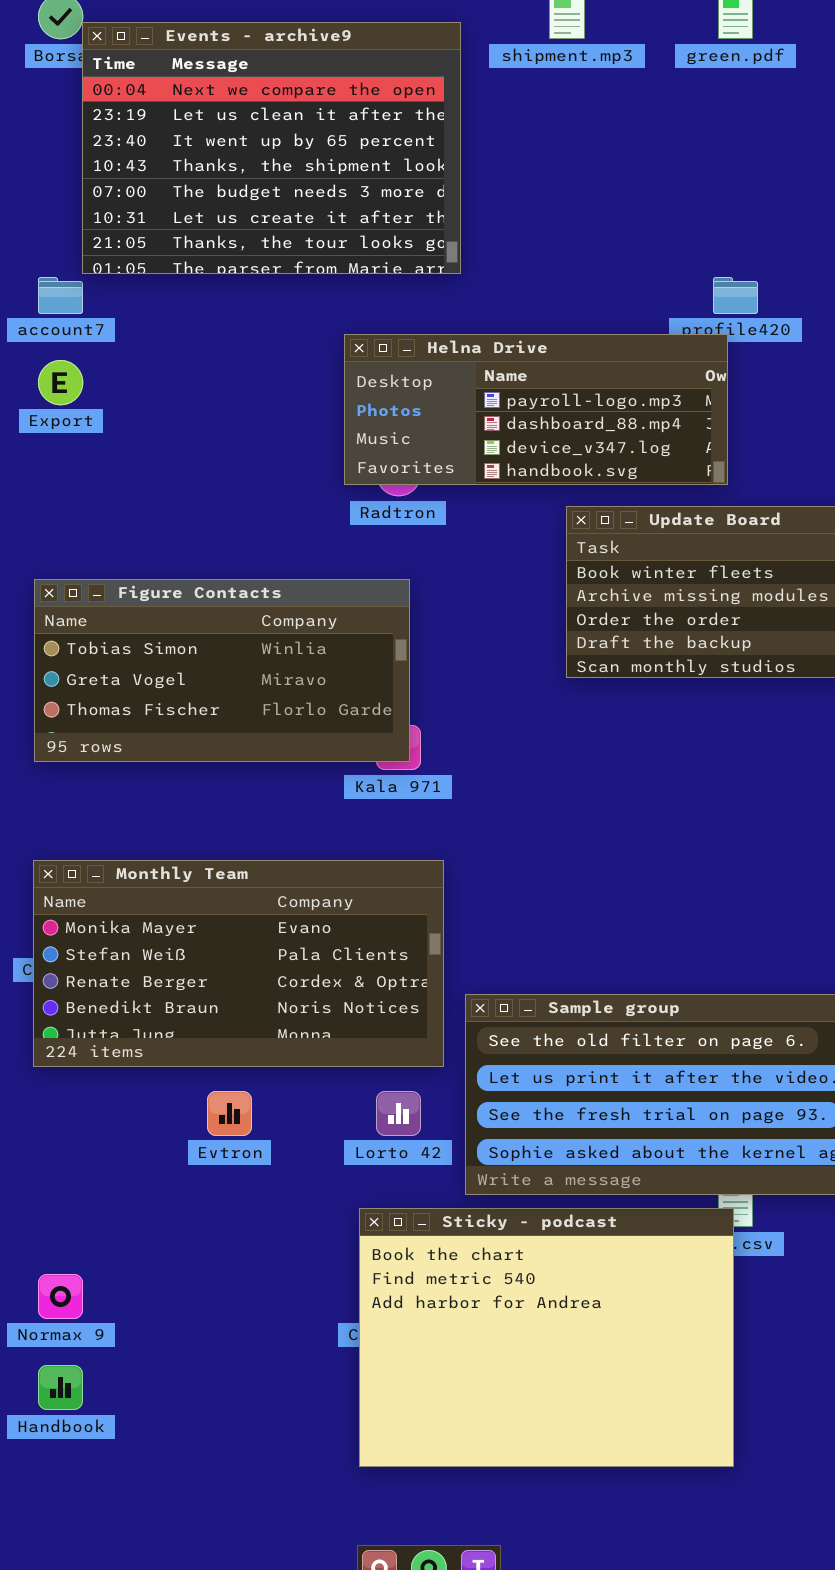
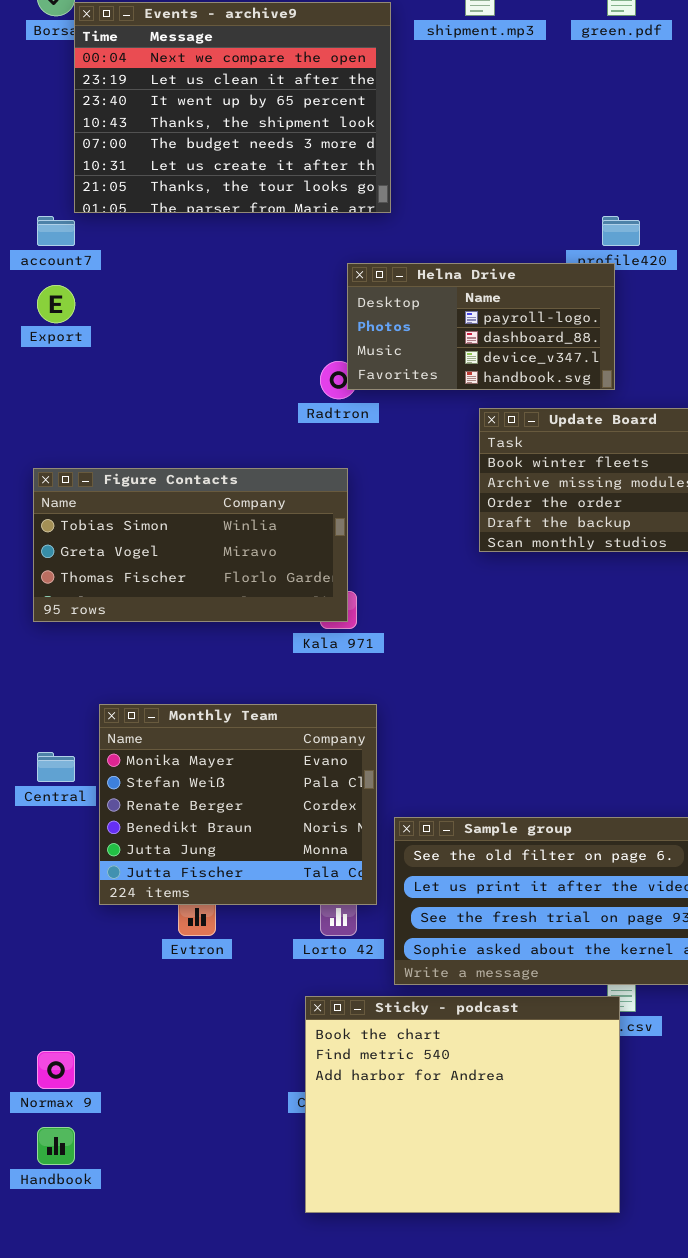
Helna Drive: [344,334,728,485] -> [347,263,615,390], resized
Monthly Team: [33,860,444,1067] -> [99,704,377,905], resized

